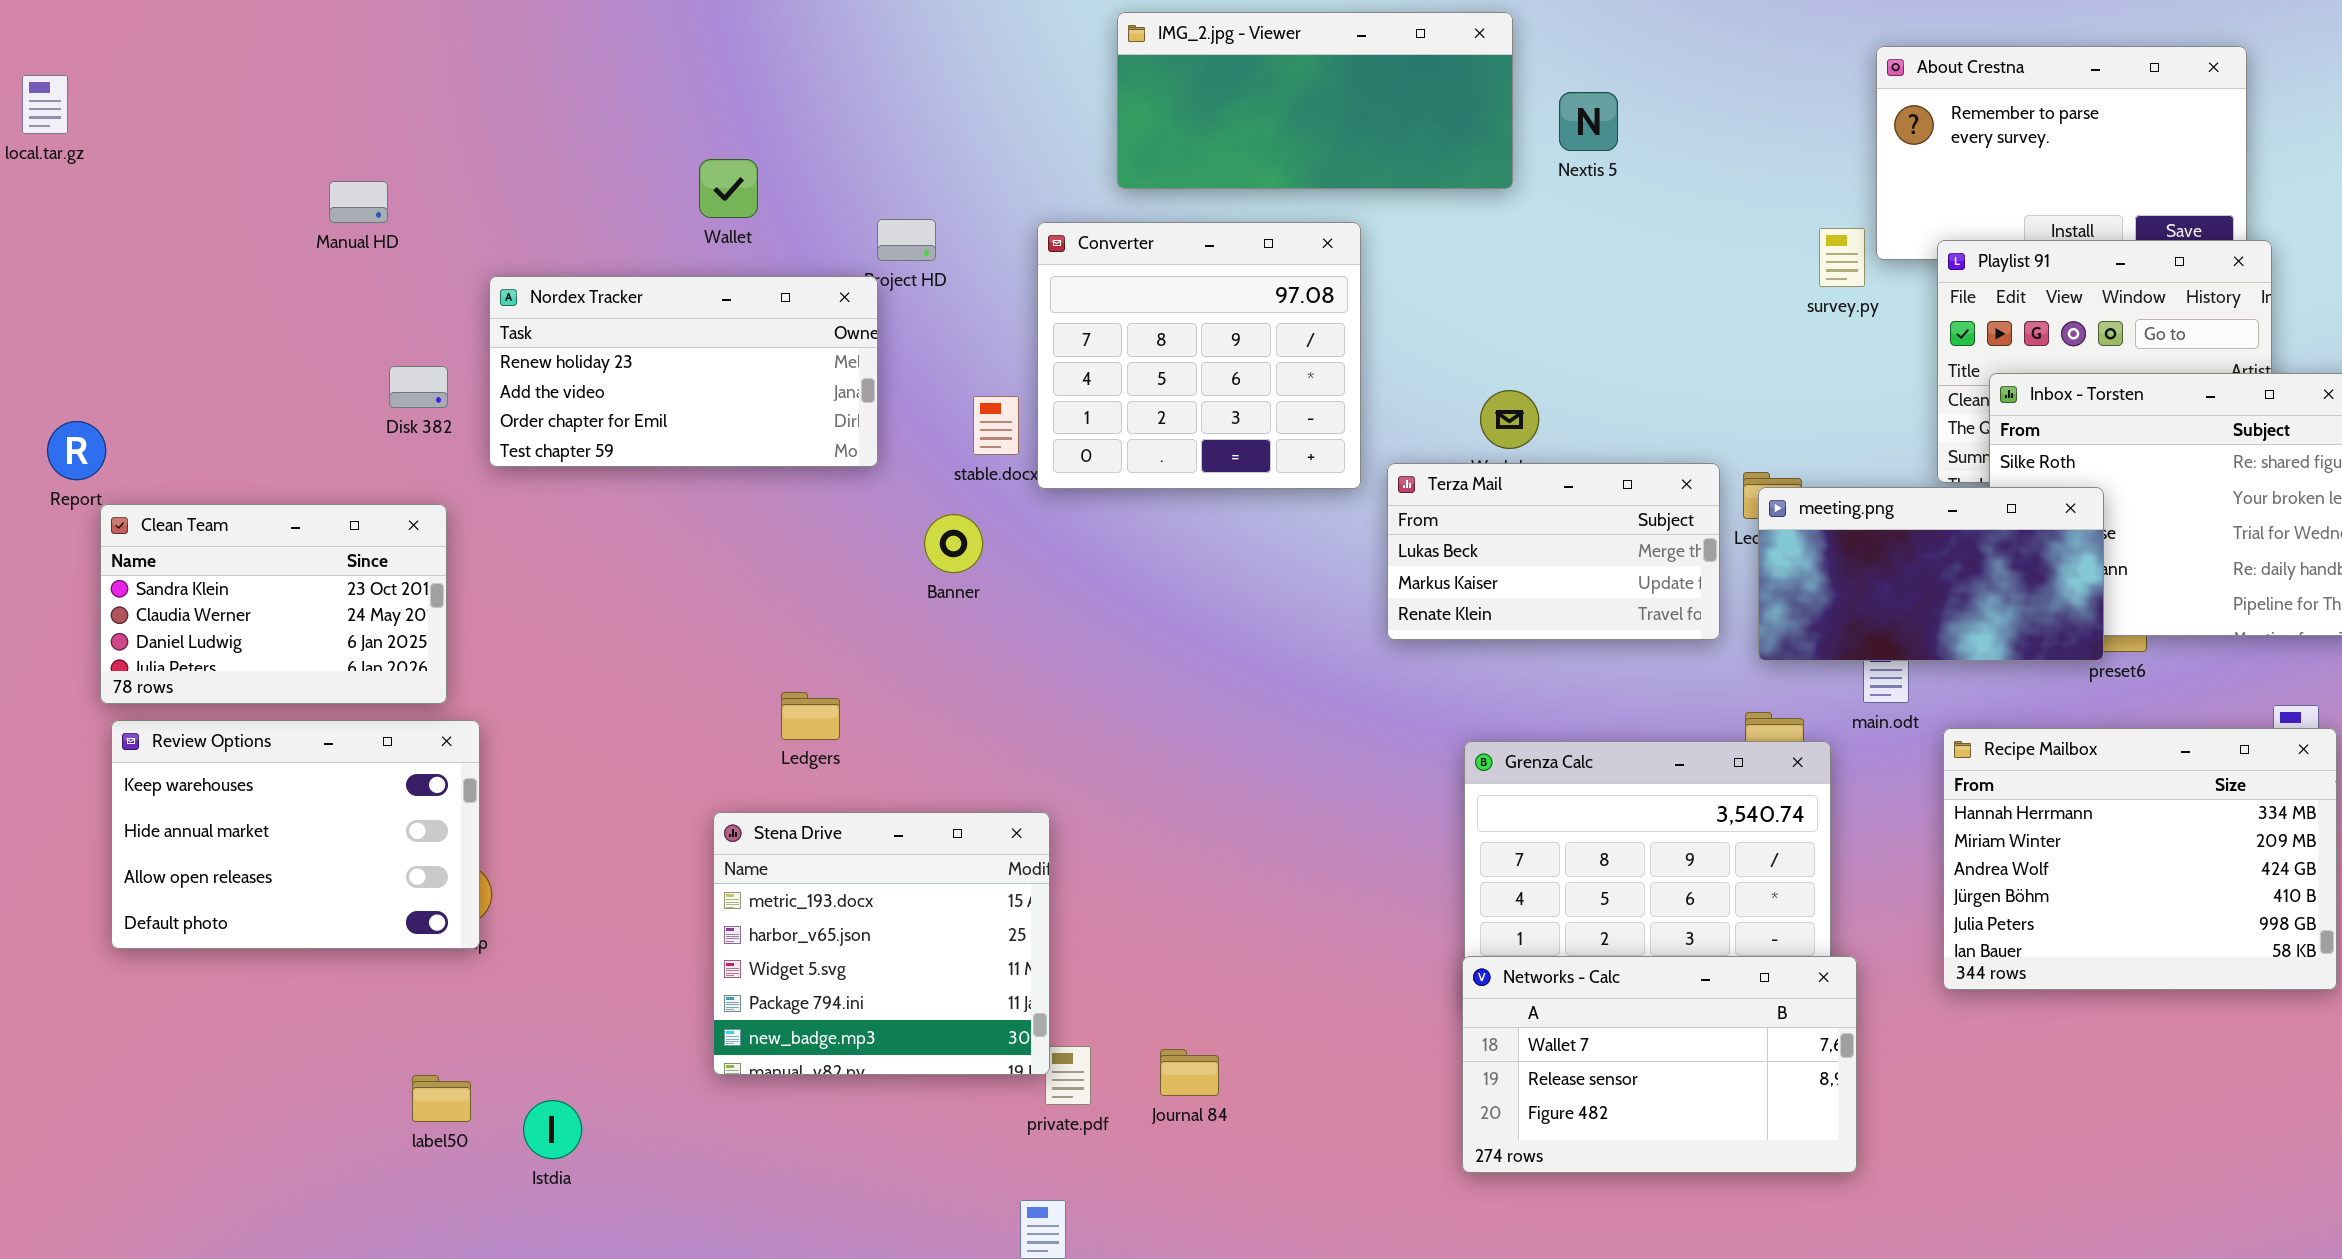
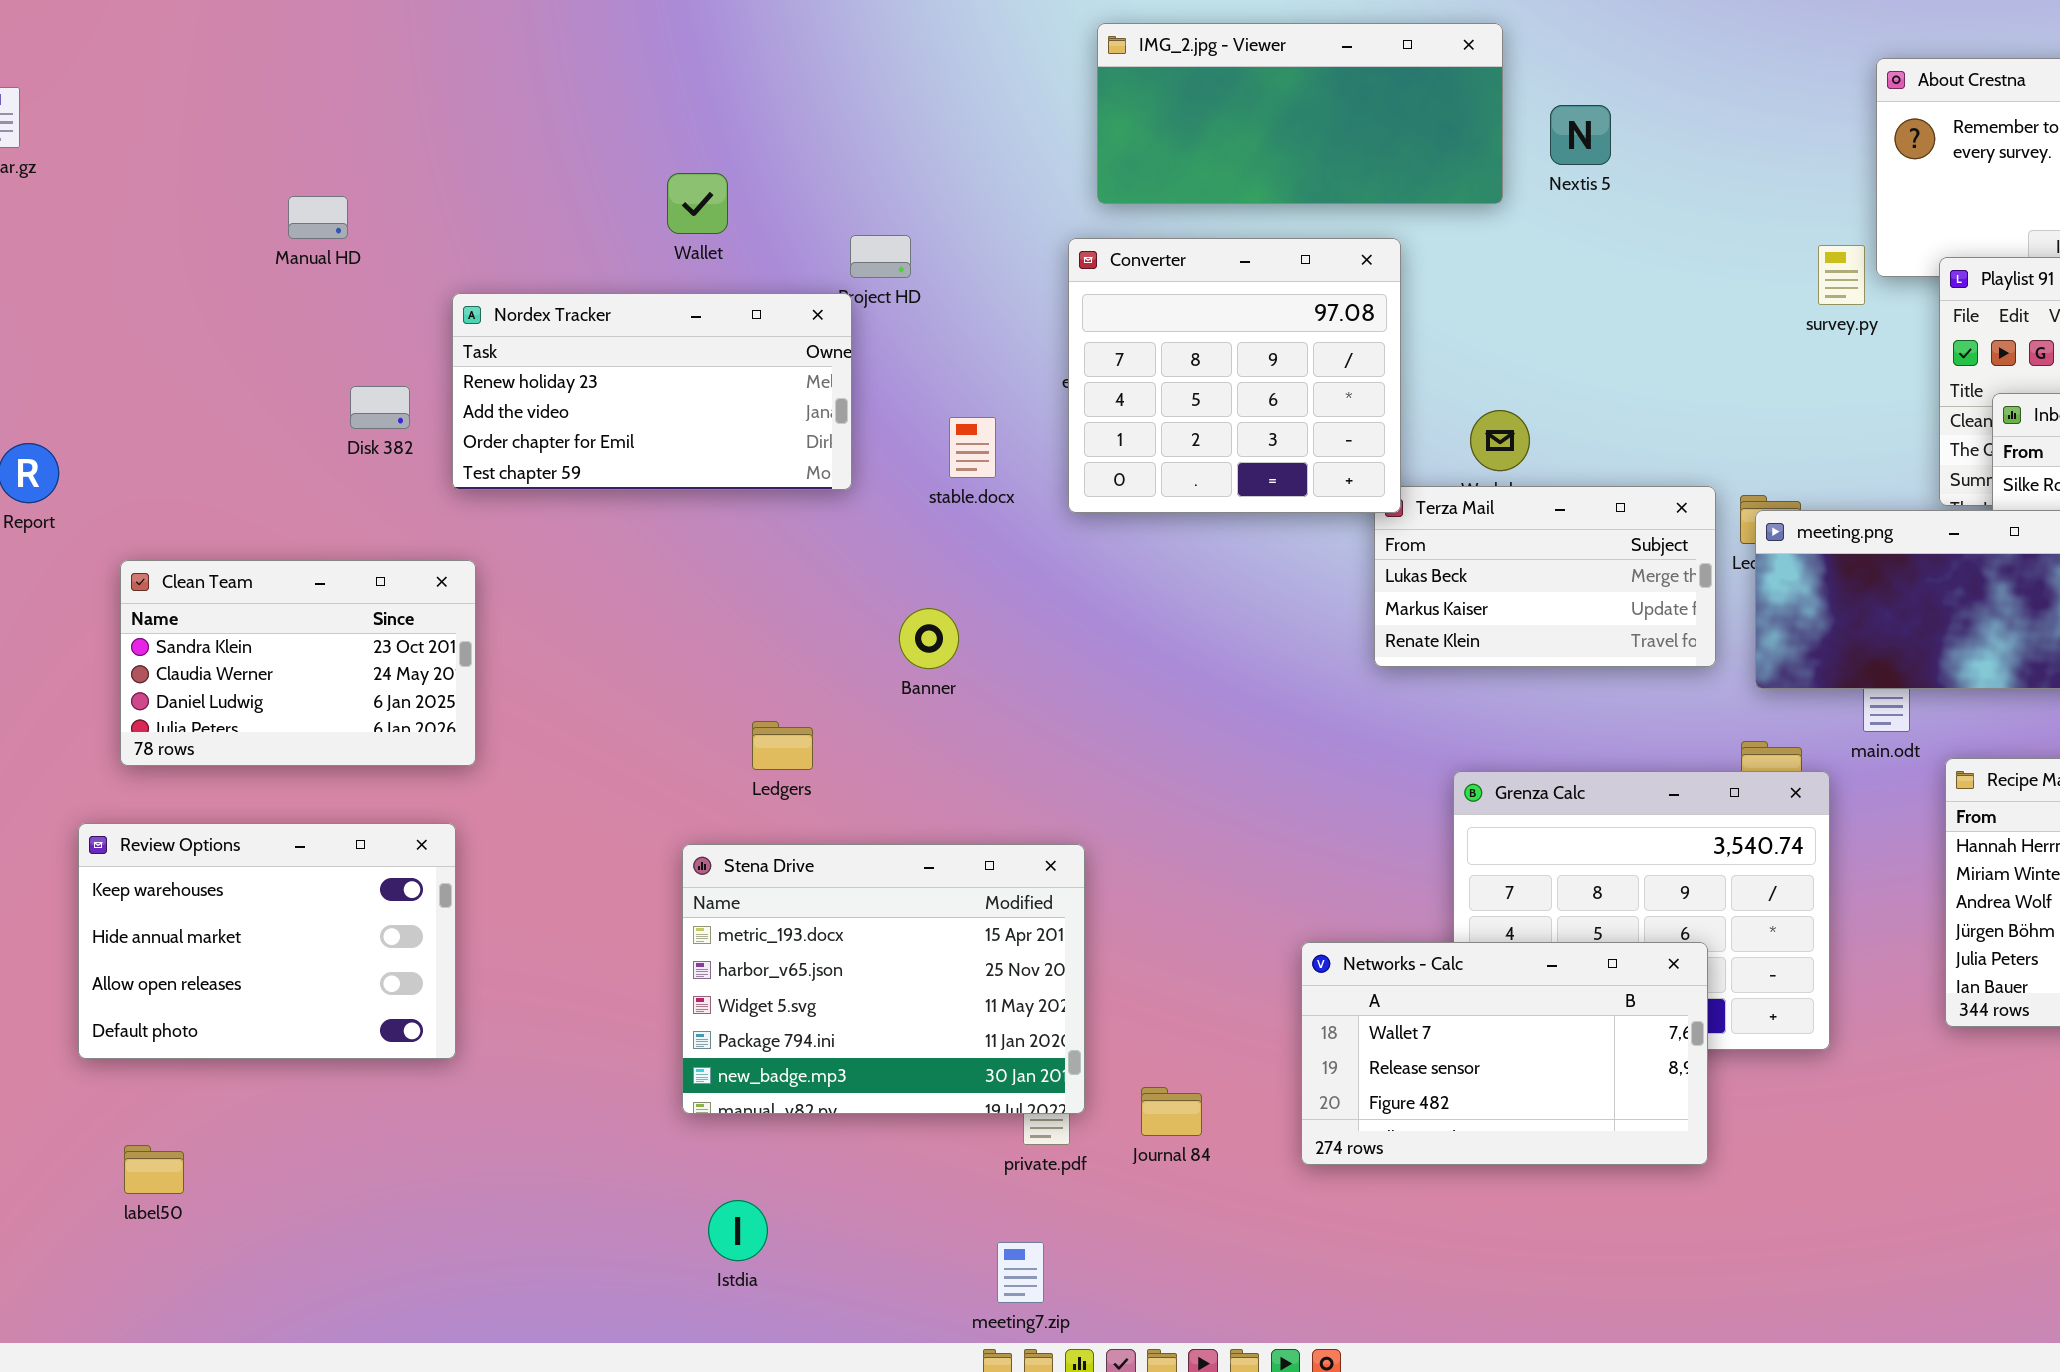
Converter: [1037,222,1361,489] -> [1068,238,1401,513], moved
Clean Team: [100,504,447,704] -> [120,560,476,766], moved
Banner: [924,514,983,573] -> [899,608,959,669], moved
Review Options: [111,720,480,949] -> [78,823,456,1059], moved
Stena Drive: [713,812,1050,1075] -> [682,844,1085,1114], resized
Networks - Calc: [1462,956,1857,1173] -> [1301,942,1708,1165], moved
label50: [412,1075,471,1122] -> [124,1145,184,1194], moved
Istdia: [523,1100,582,1159] -> [708,1200,768,1261], moved

